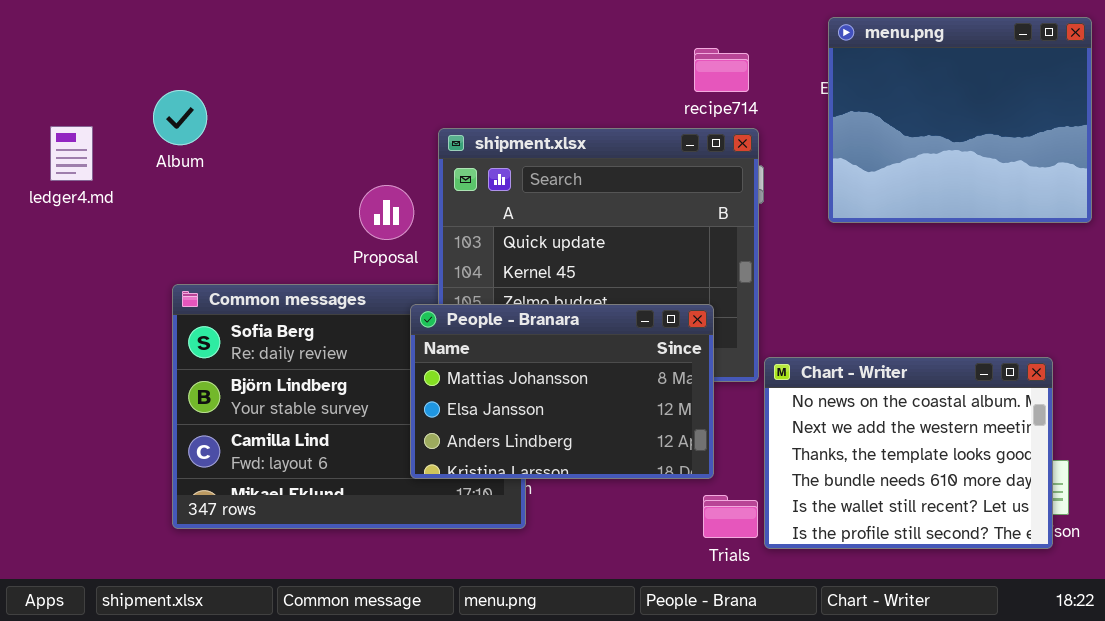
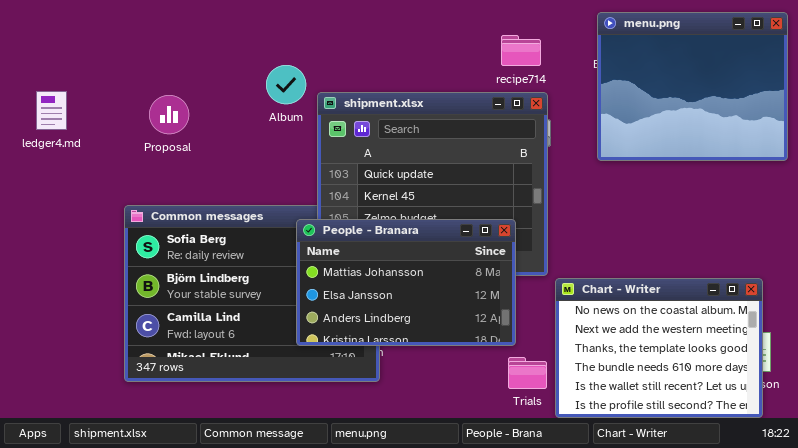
Album: [153,90,207,145] -> [266,65,306,104], moved
Proposal: [359,185,414,240] -> [149,95,189,134], moved
Chart - Writer: [764,357,1053,549] -> [555,278,763,418], moved

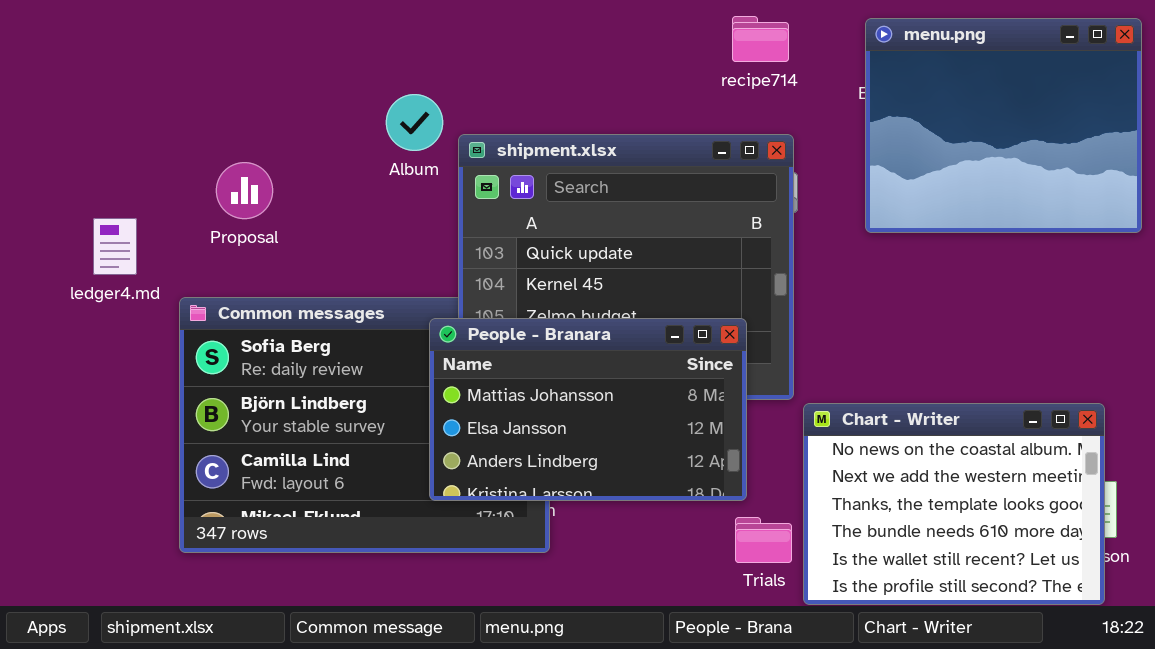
recipe714: [501,35,541,66] -> [732,16,789,62], moved
ledger4.md: [36,91,67,130] -> [93,218,137,275], moved
Proposal: [149,95,189,134] -> [216,162,273,219], moved

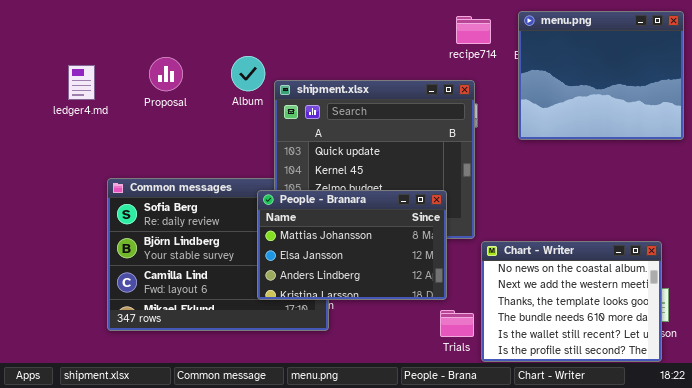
recipe714: [732,16,789,62] -> [456,16,491,44], moved
Proposal: [216,162,273,219] -> [149,57,183,91], moved
ledger4.md: [93,218,137,275] -> [68,65,95,100], moved

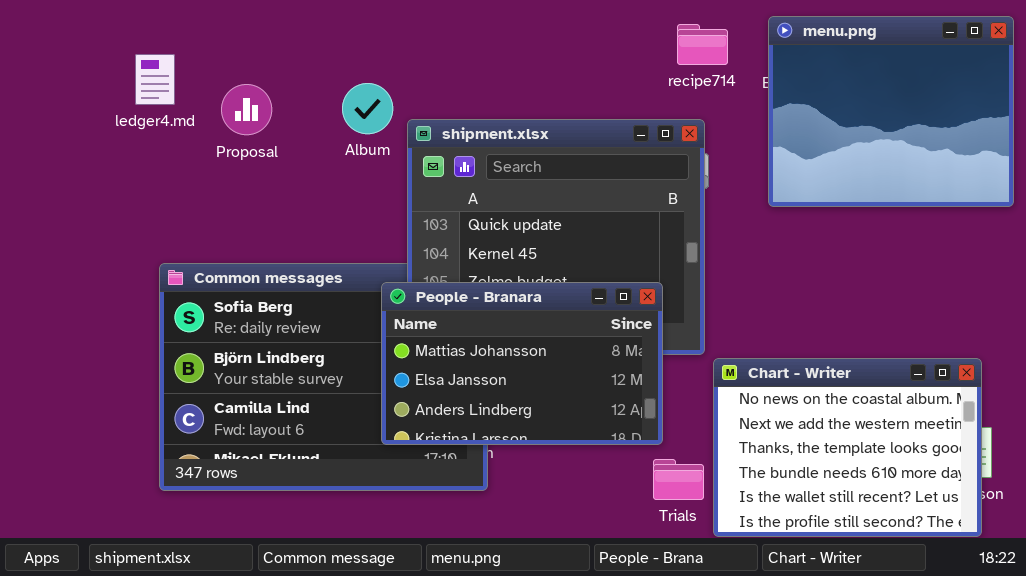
ledger4.md: [68,65,95,100] -> [135,54,175,105], moved

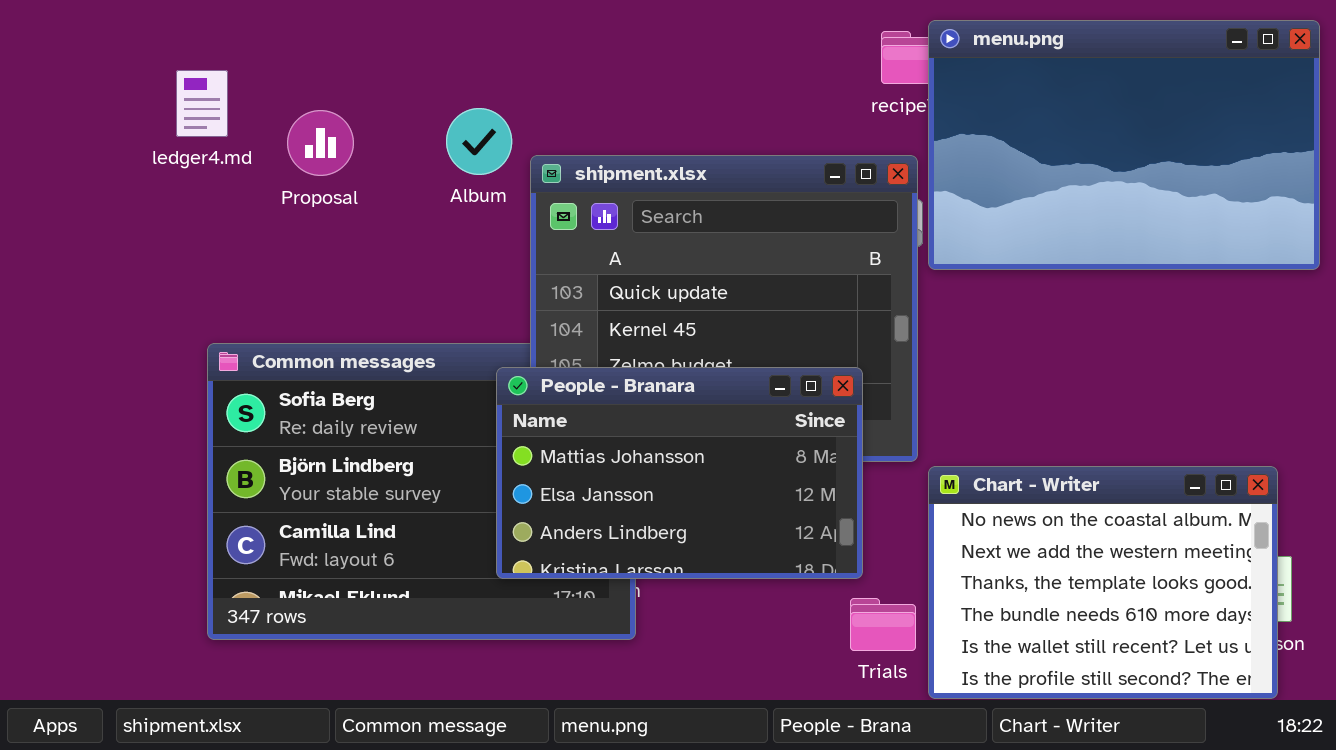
menu.png: [768,16,1014,207] -> [928,20,1320,270], resized

